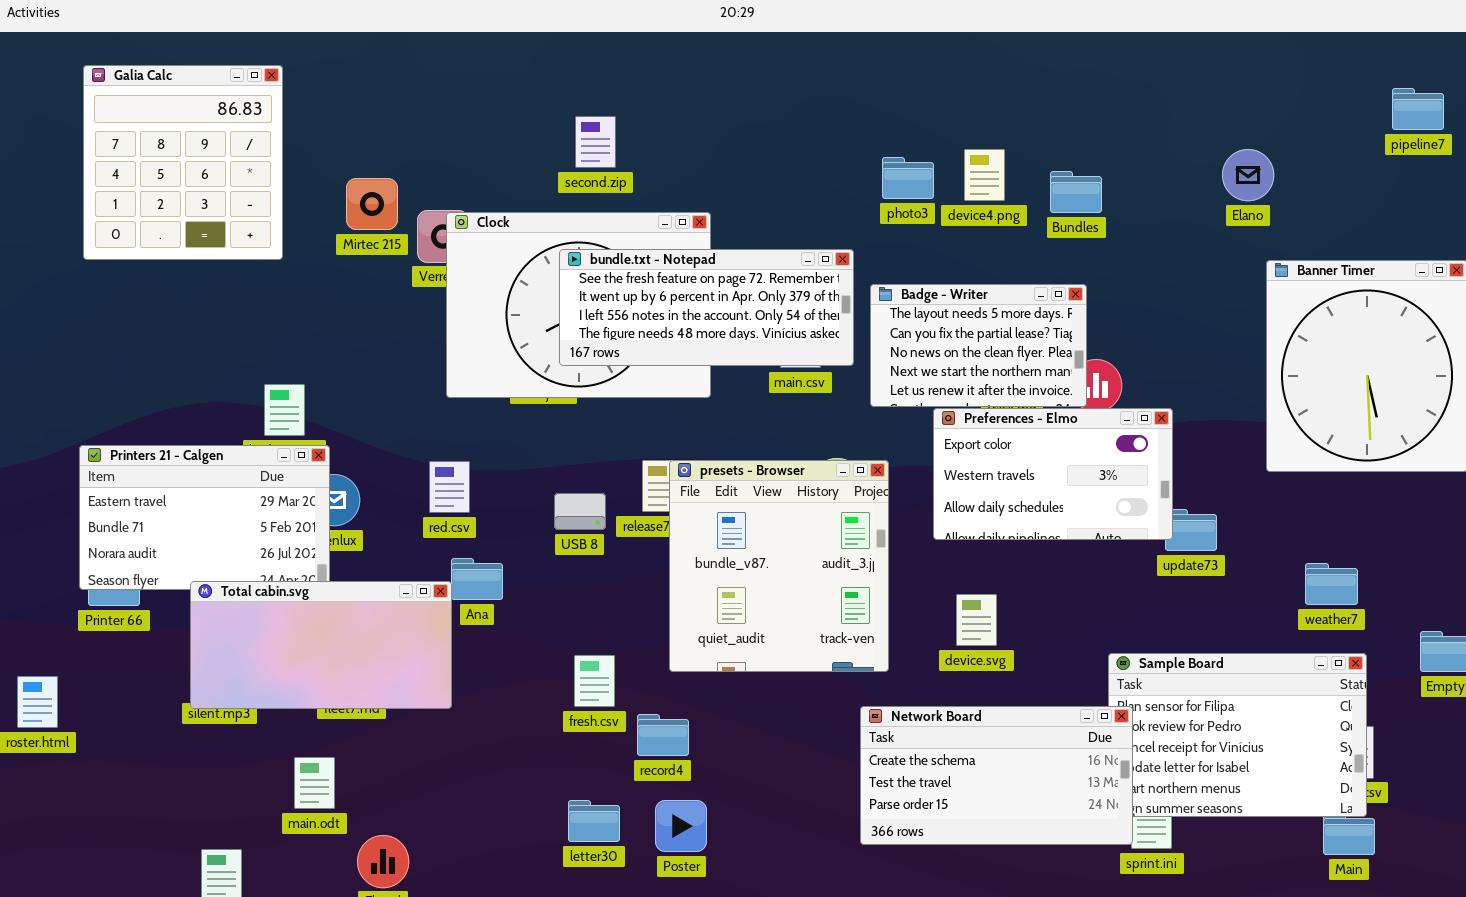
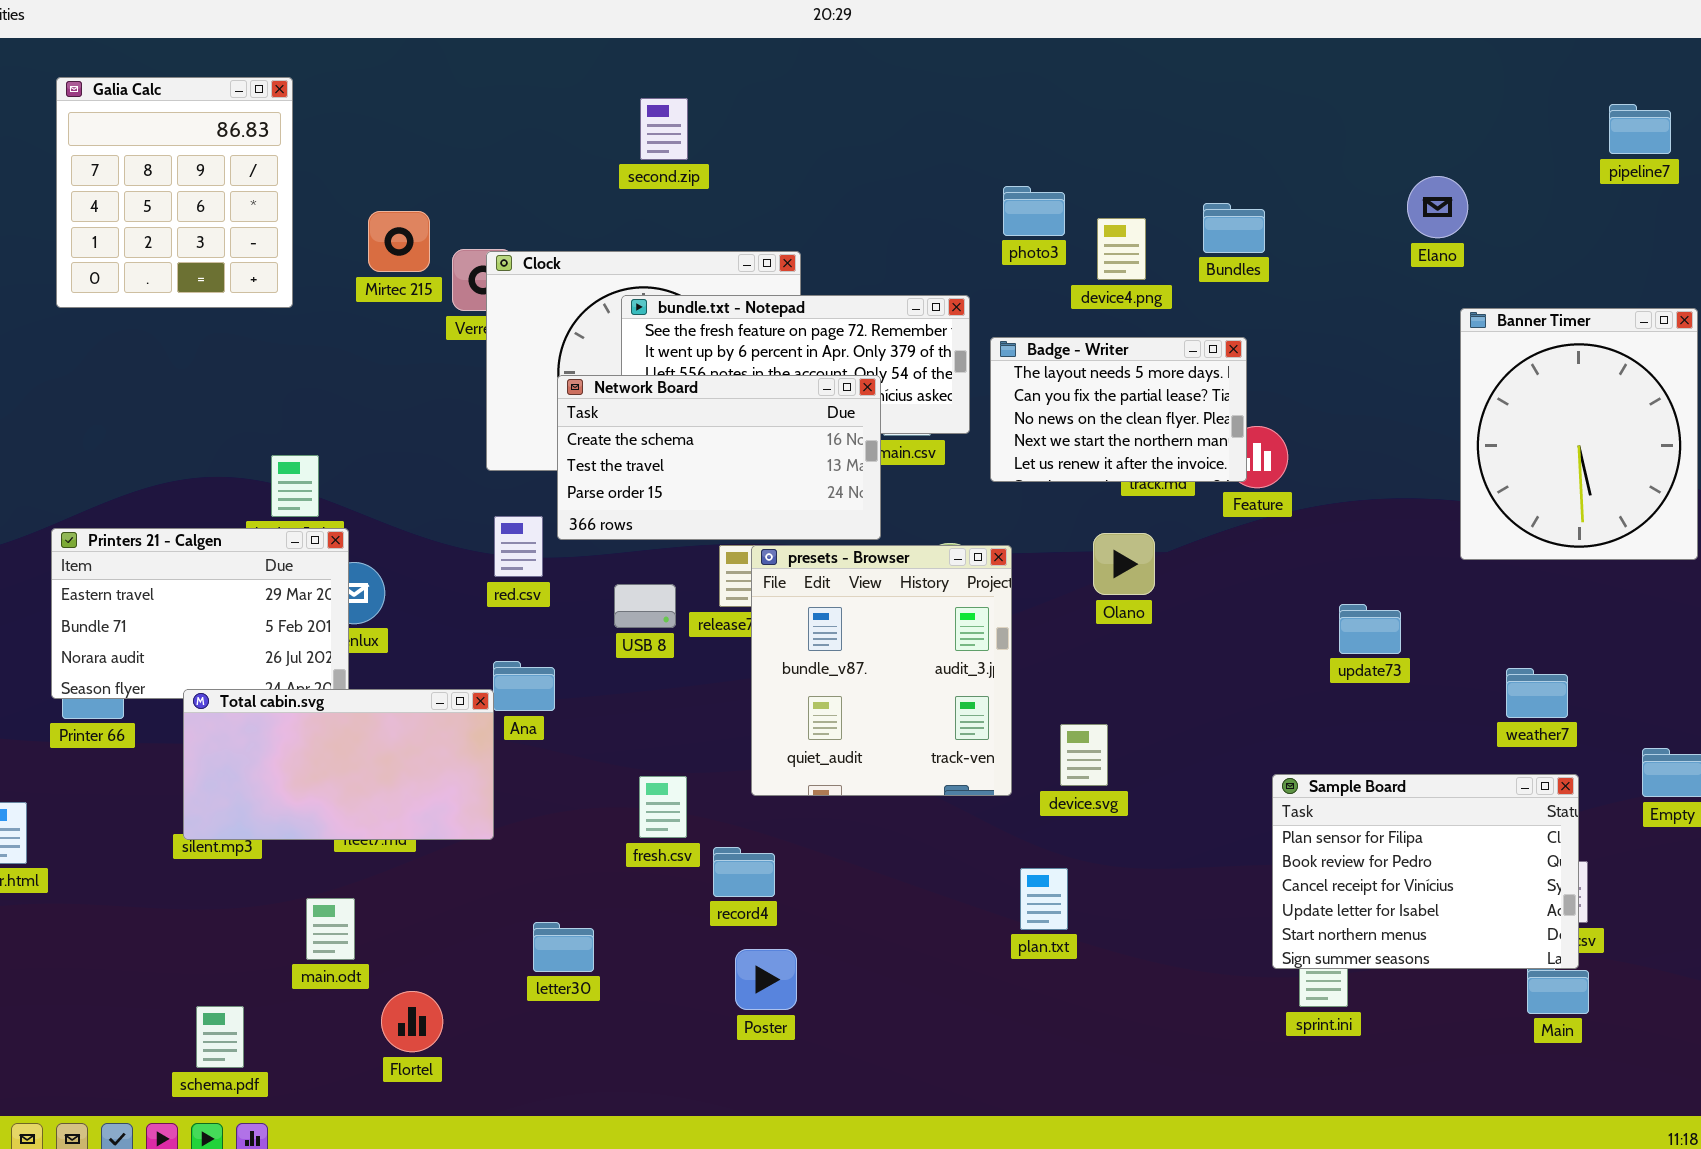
second.zip: [575,116,616,168] -> [640,98,688,160], moved
device4.png: [964,149,1005,201] -> [1097,218,1146,280], moved
Preferences - Elmo: [933,408,1173,540] -> none, closed
red.csv: [429,461,470,513] -> [494,516,543,577], moved
device.svg: [956,594,997,646] -> [1060,724,1108,786], moved
Network Board: [860,706,1133,845] -> [557,375,881,540], moved
letter30: [568,800,620,842] -> [533,922,594,972], moved

